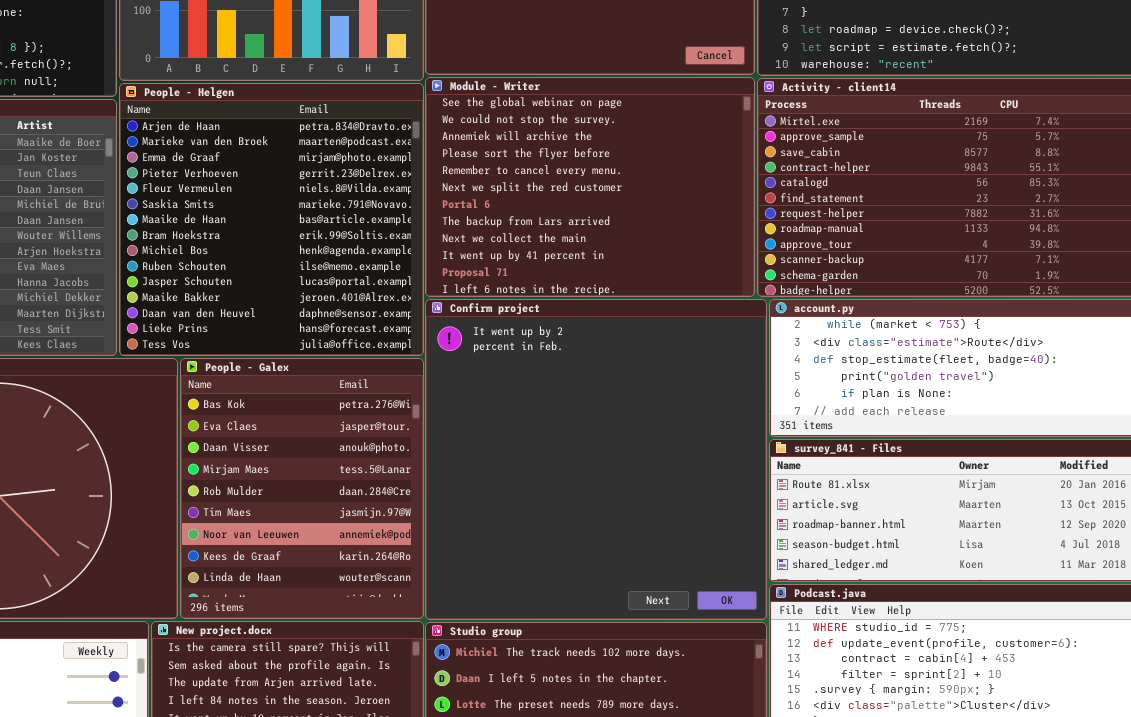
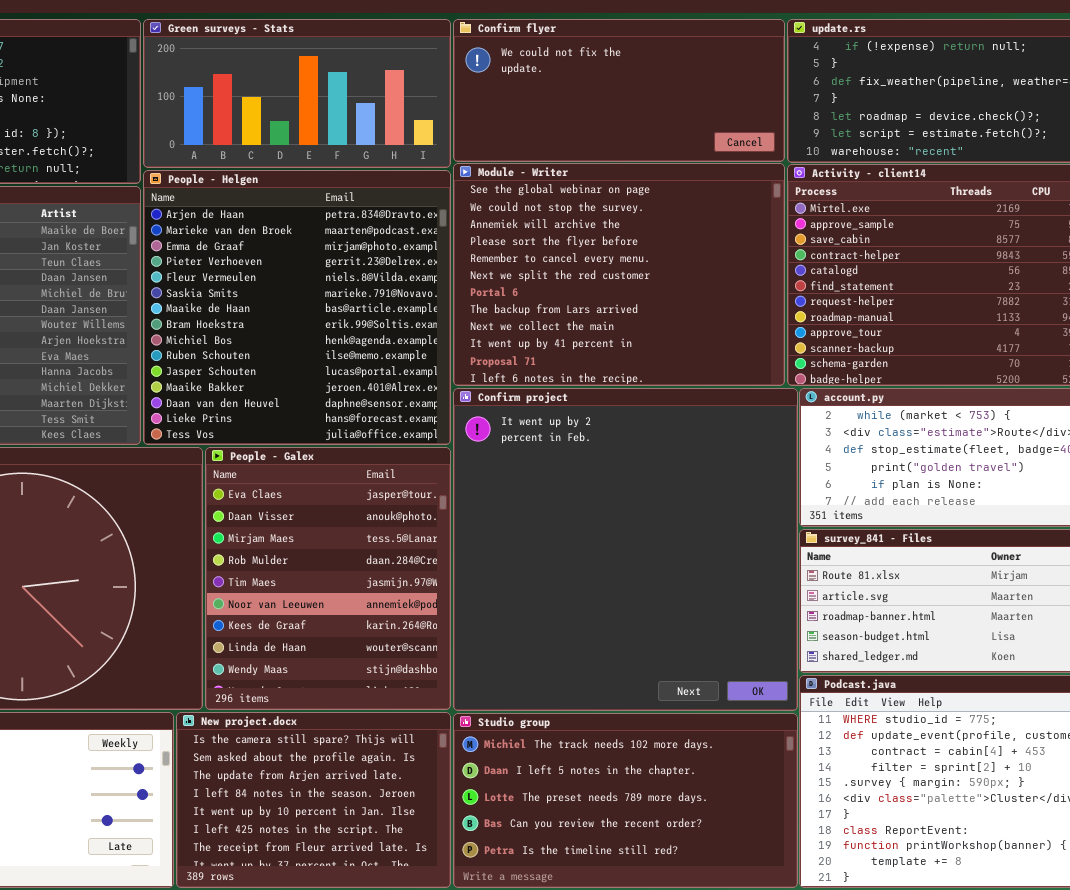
People - Galex: [180,358,424,619] -> [205,447,451,710], scrolled down 1 row

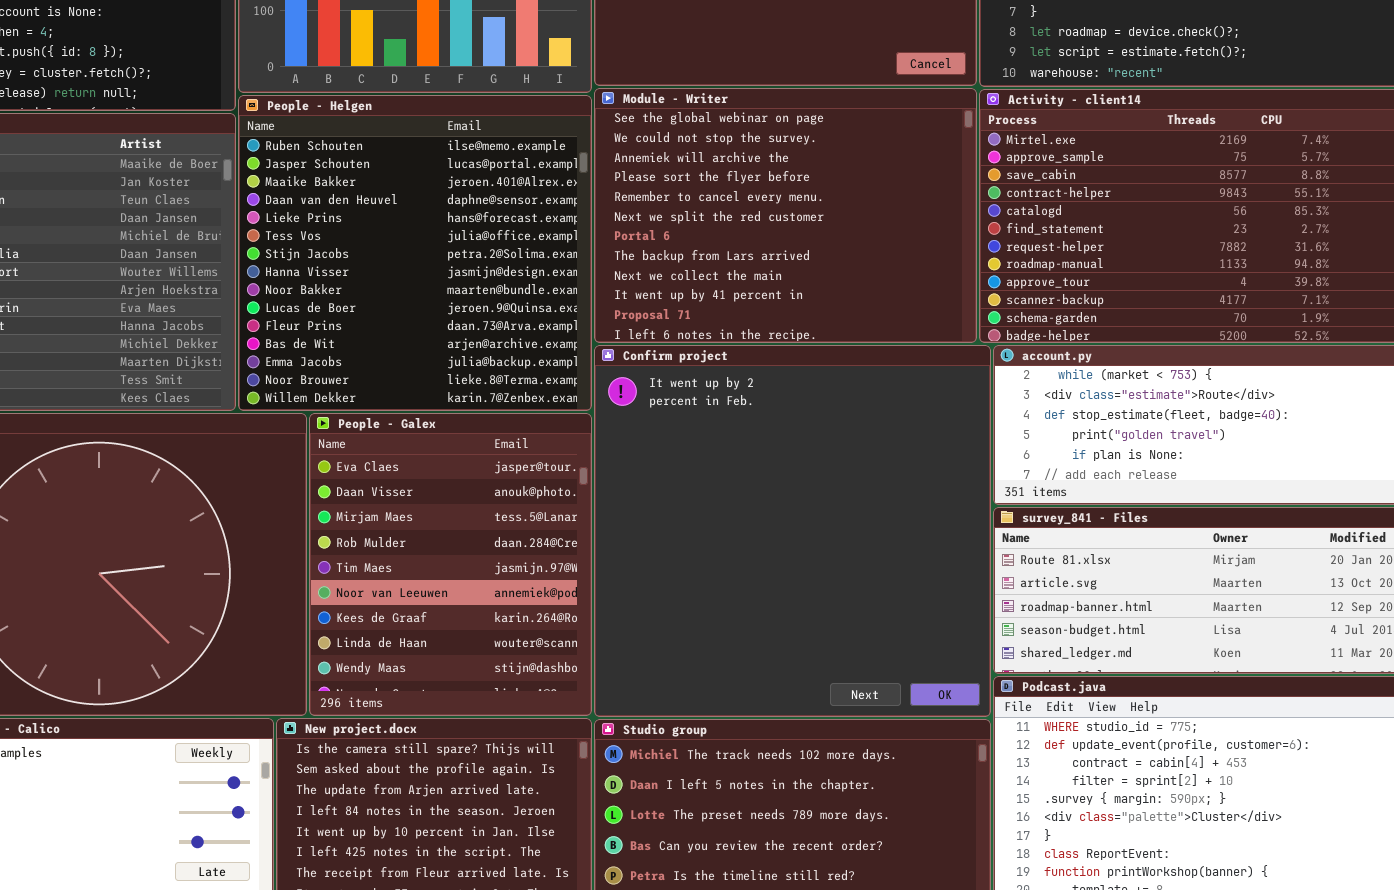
People - Helgen: [143,170,451,445] -> [238,95,592,411], scrolled down 9 rows

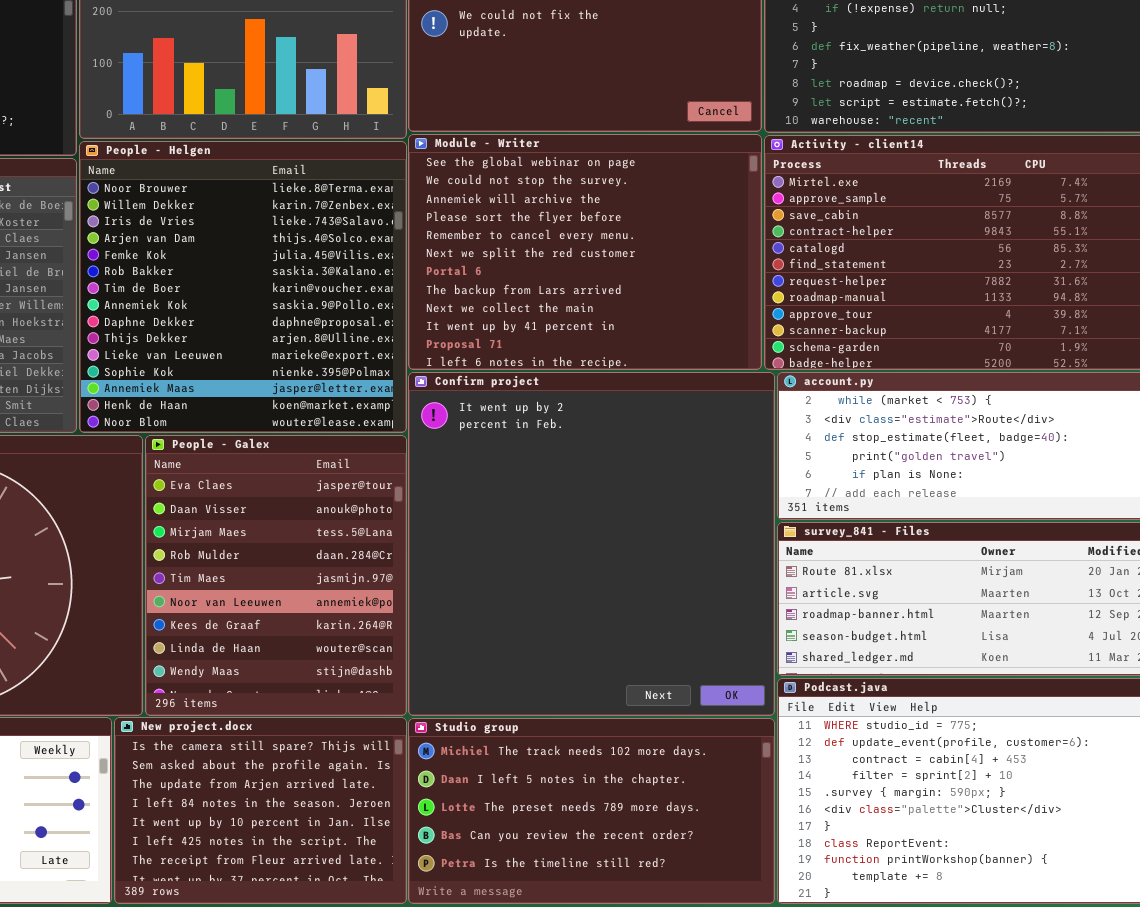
People - Helgen: [238,95,592,411] -> [79,141,407,433], scrolled down 13 rows

